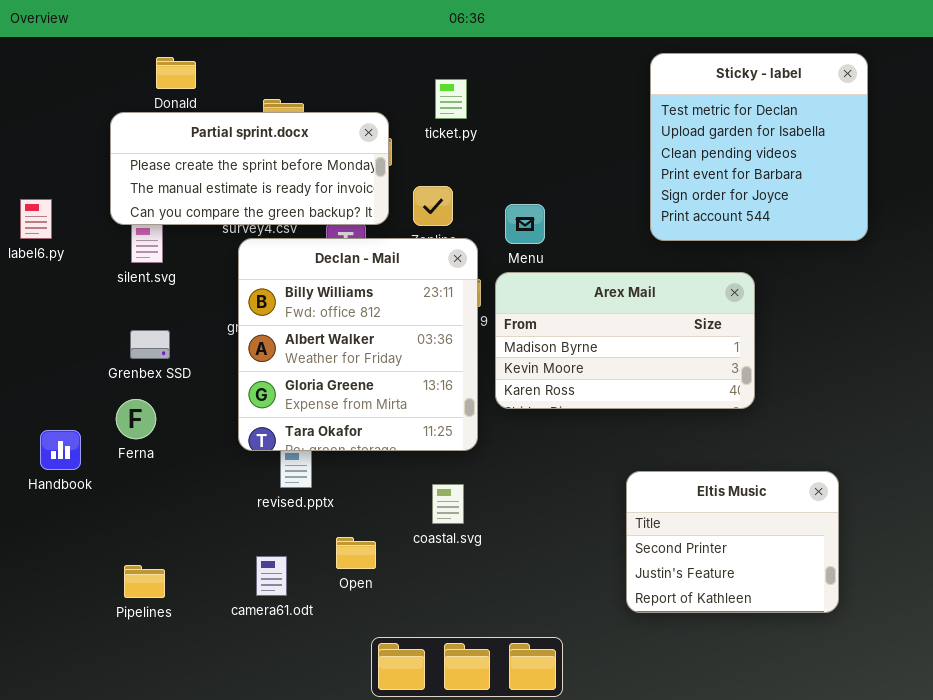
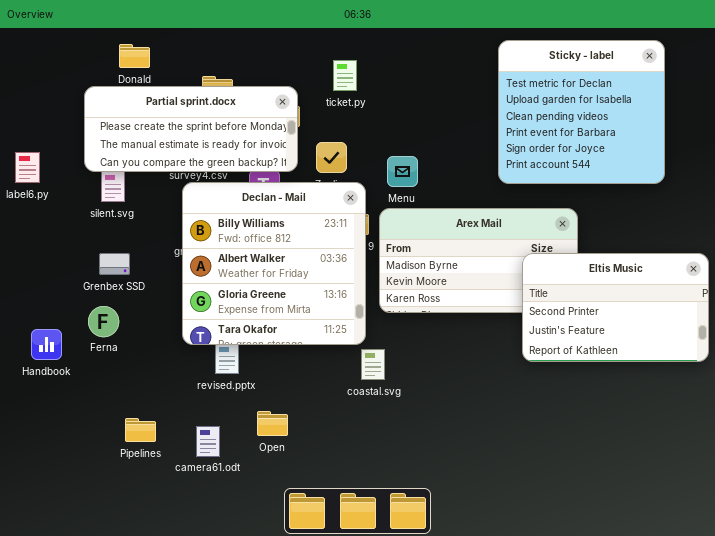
Eltis Music: [626,471,839,613] -> [522,253,709,362], moved, resized
coastal.svg: [432,484,464,524] -> [361,349,385,380], moved
Pipelines: [124,565,165,598] -> [125,418,156,442], moved

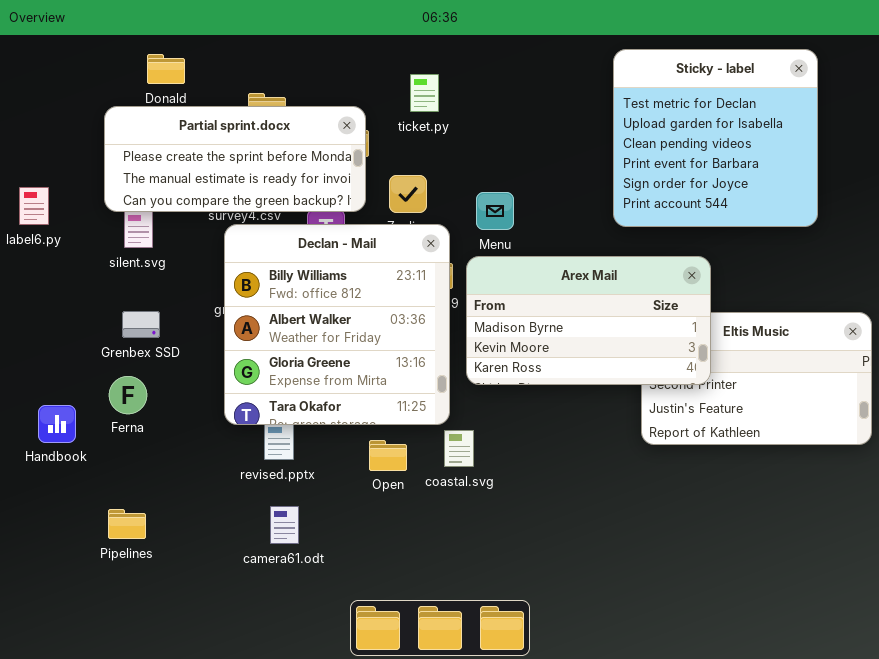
Arex Mail: [379,208,578,313] -> [466,256,711,385], raised
Open: [257,411,288,436] -> [369,440,407,471], moved
Pipelines: [125,418,156,442] -> [108,509,146,539], moved
camera61.odt: [196,426,220,457] -> [270,506,299,544], moved

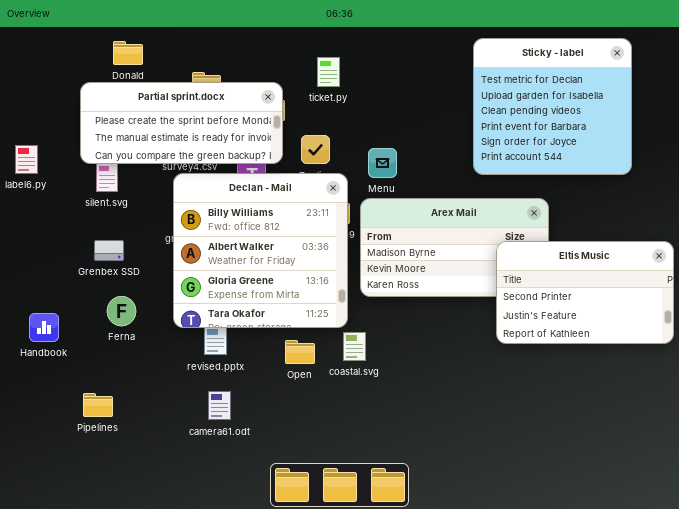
Eltis Music: [641,312,872,445] -> [496,241,674,344], raised
Ferna: [109,376,147,414] -> [107,296,136,326], moved

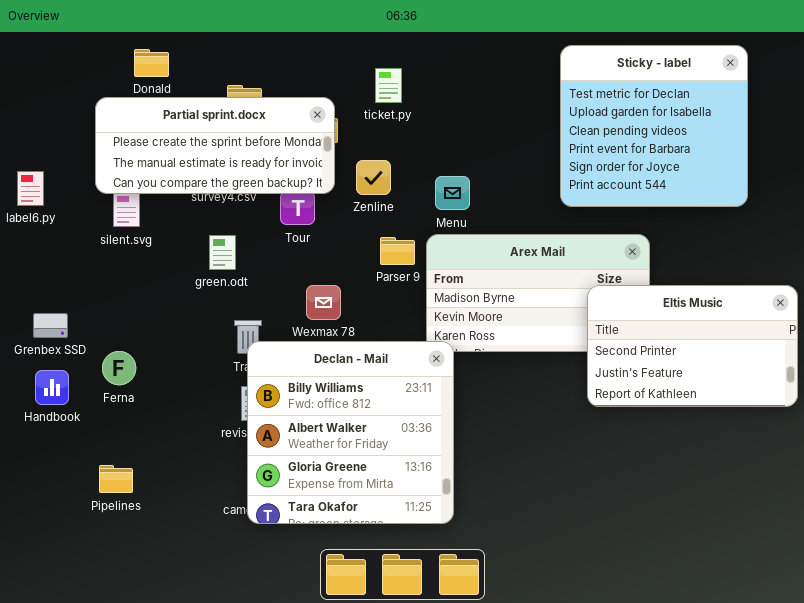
Declan - Mail: [173,173,348,328] -> [247,341,454,524], moved
Grenbex SSD: [94,240,124,261] -> [33,313,68,338], moved
Ferna: [107,296,136,326] -> [102,351,136,385], moved

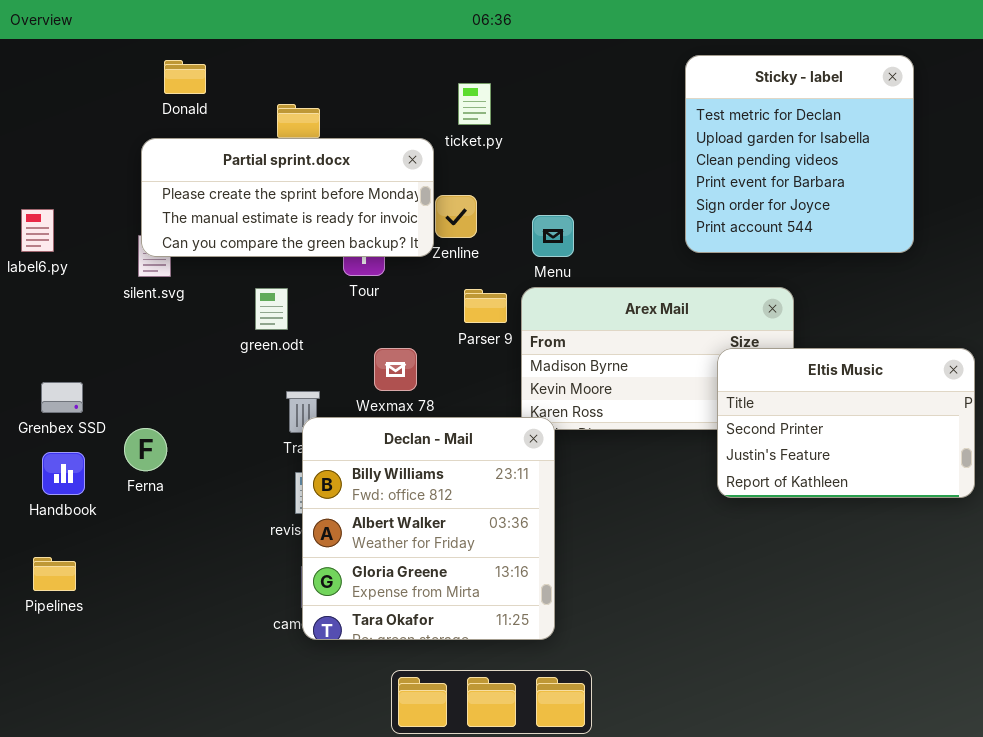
Partial sprint.docx: [95,97,335,194] -> [141,138,434,257], moved
Pipelines: [99,465,133,493] -> [33,557,76,591], moved

